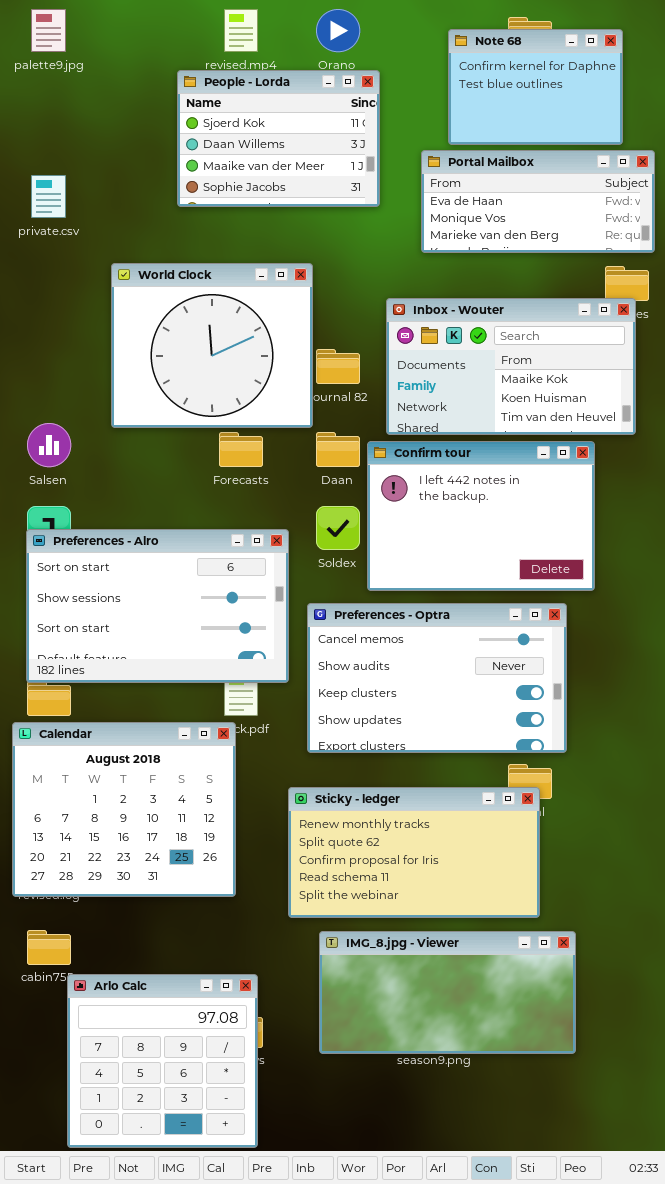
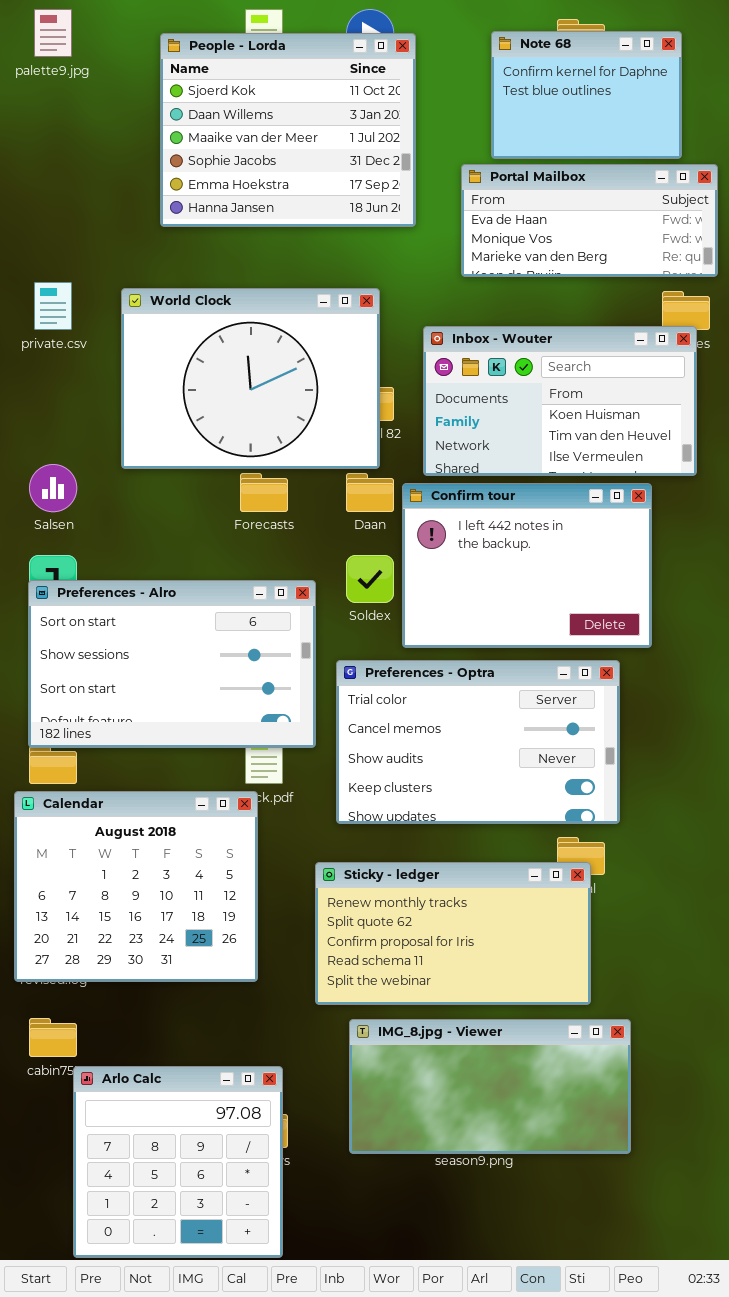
People - Lorda: [177,70,380,207] -> [160,33,416,227], resized
private.csv: [31,175,66,218] -> [34,282,72,330], moved
World Clock: [111,263,313,428] -> [121,288,380,469], resized
Inbox - Wouter: [386,298,636,435] -> [423,326,697,476], scrolled down 1 row
Preferences - Optra: [307,603,567,753] -> [336,660,620,824], scrolled up 1 row

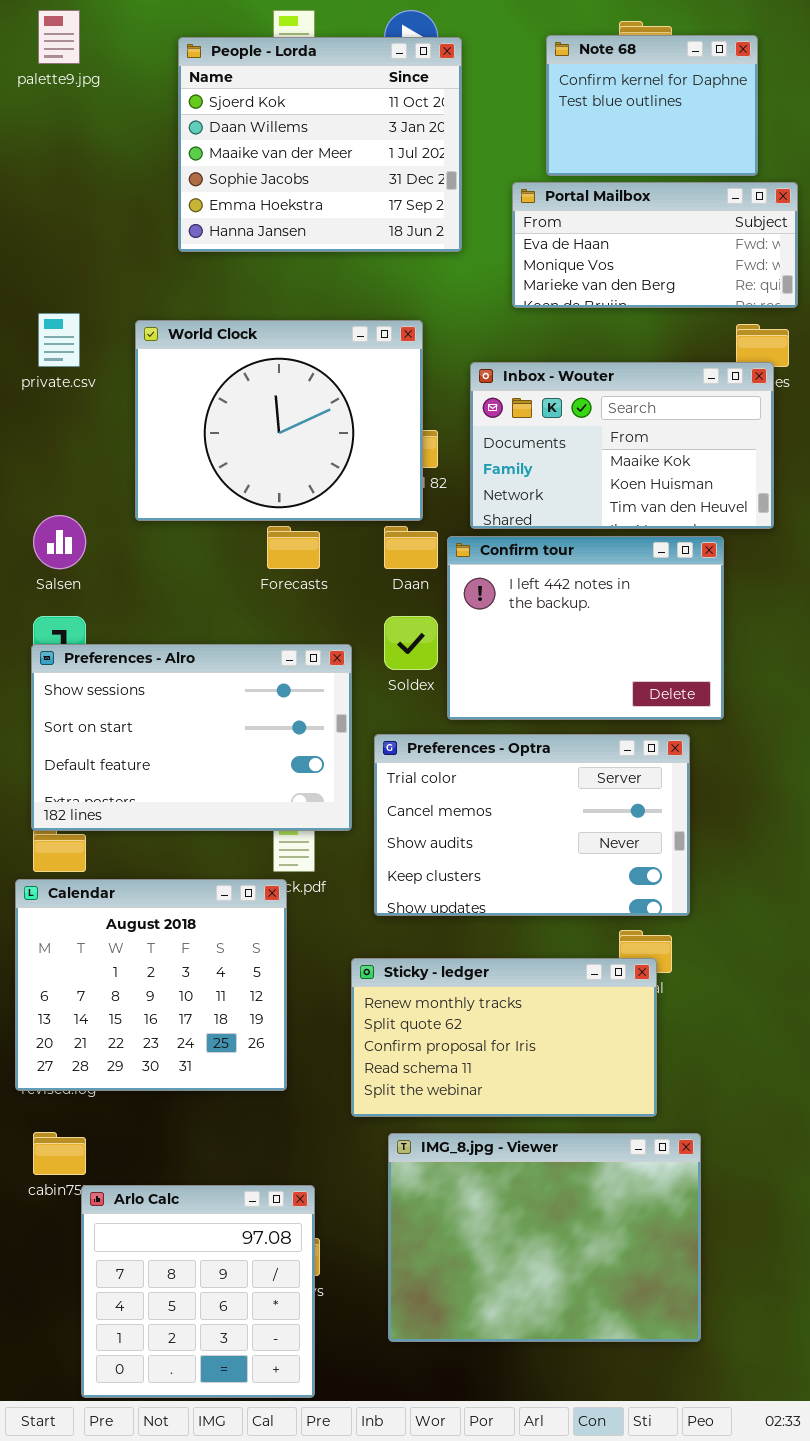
Inbox - Wouter: [423,326,697,476] -> [470,362,774,529], scrolled up 1 row
Preferences - Alro: [28,580,316,748] -> [31,644,352,831], scrolled down 1 row
IMG_8.jpg - Viewer: [349,1019,631,1154] -> [388,1133,701,1342], resized

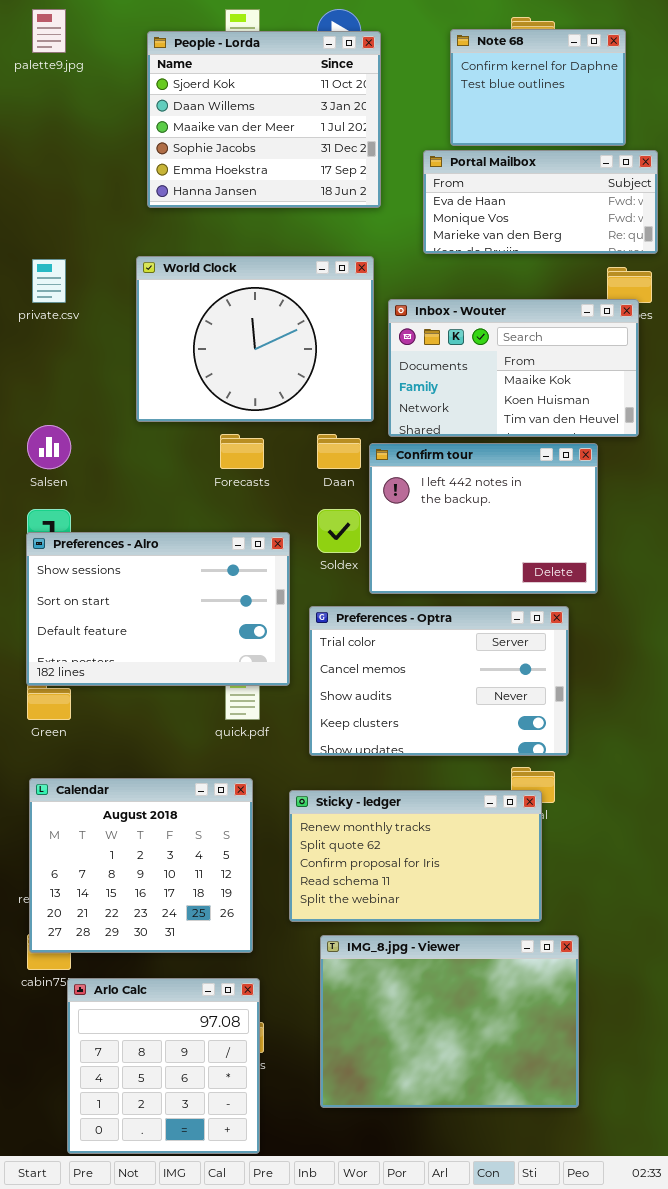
World Clock: [135,320,423,521] -> [136,256,374,422], moved
Calendar: [15,879,287,1091] -> [29,778,253,953], moved

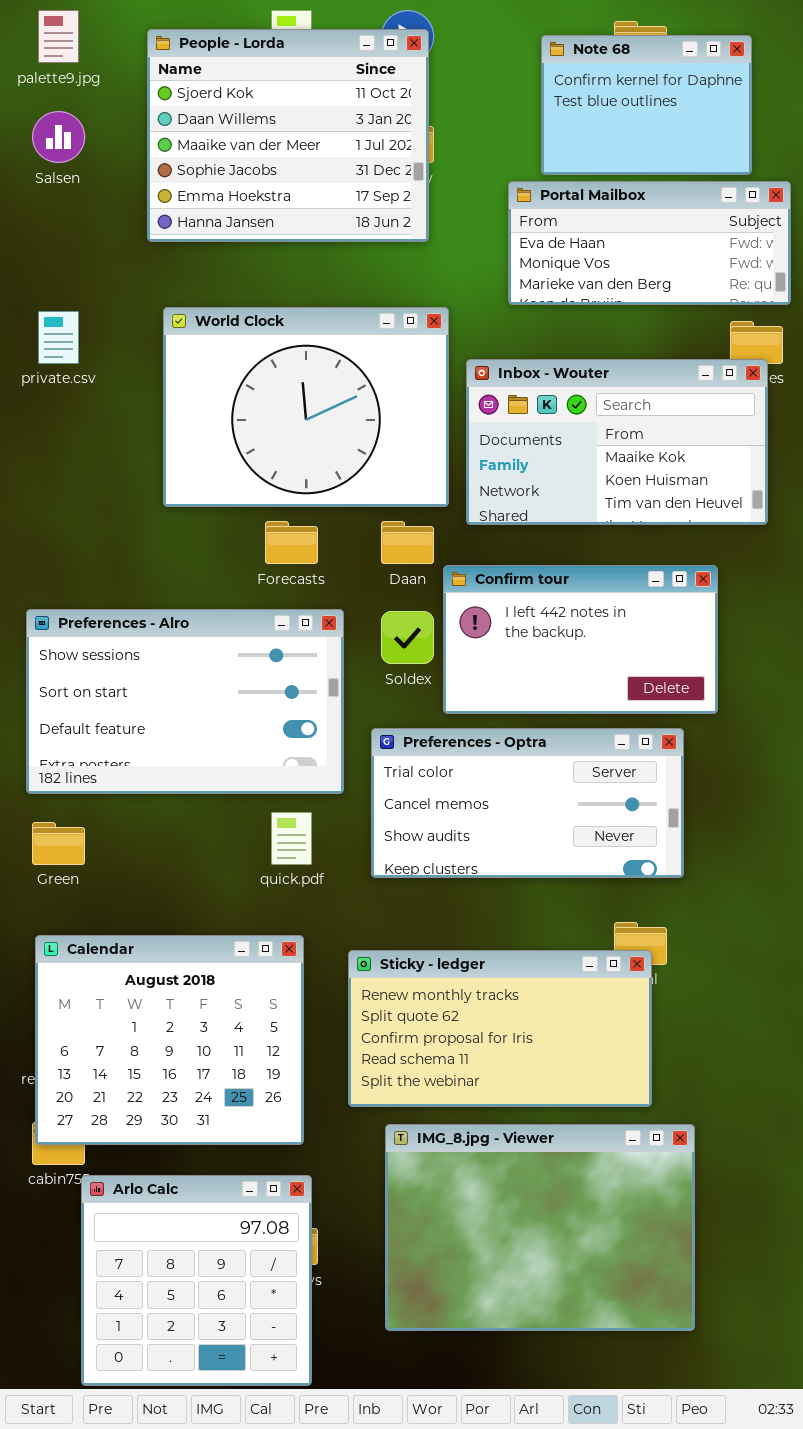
People - Lorda: [147,31,381,208] -> [147,29,429,242], moved
Salsen: [27,425,71,469] -> [32,111,85,163], moved
Confirm tour: [369,443,598,594] -> [443,565,718,714], resized
Preferences - Alro: [26,532,290,686] -> [26,609,344,794], moved
Preferences - Optra: [309,606,569,756] -> [371,728,684,878], resized

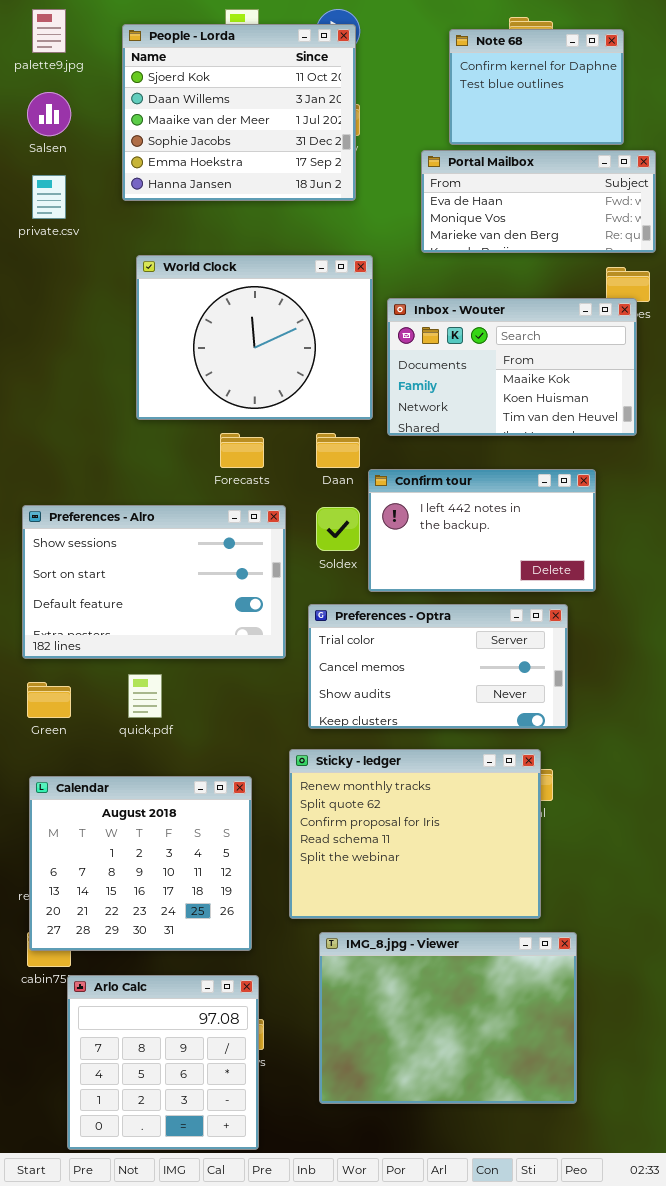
private.csv: [38,311,79,364] -> [32,175,66,219], moved
quick.pdf: [271,812,312,865] -> [128,674,162,718], moved
Sticky - ledger: [348,950,652,1107] -> [289,749,541,919], resized

